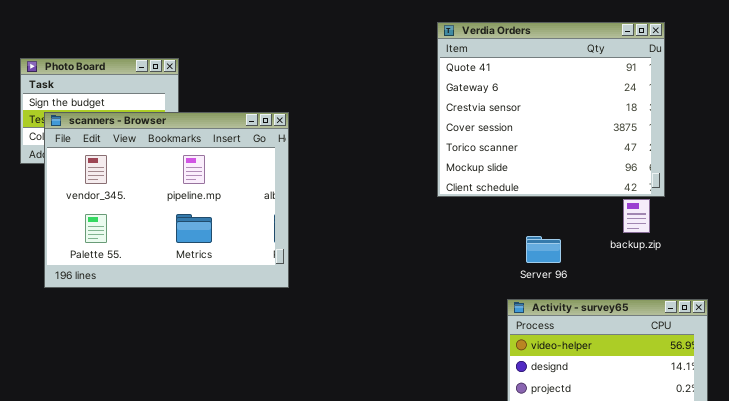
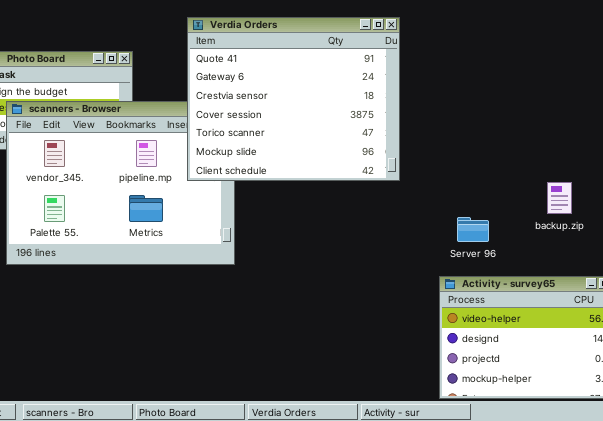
Verdia Orders: [437,22,665,197] -> [187,17,400,181], moved

